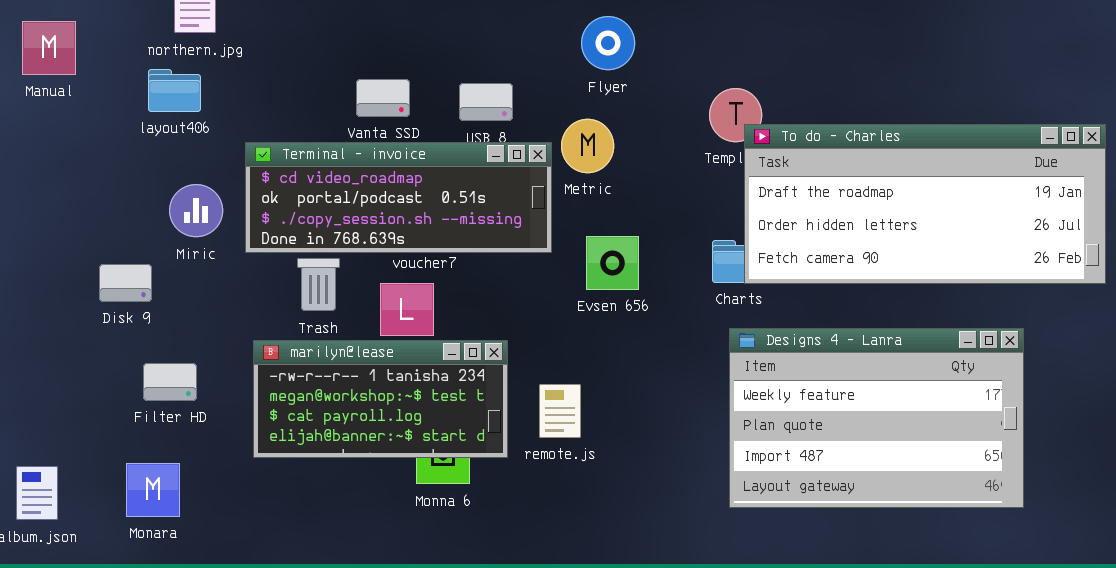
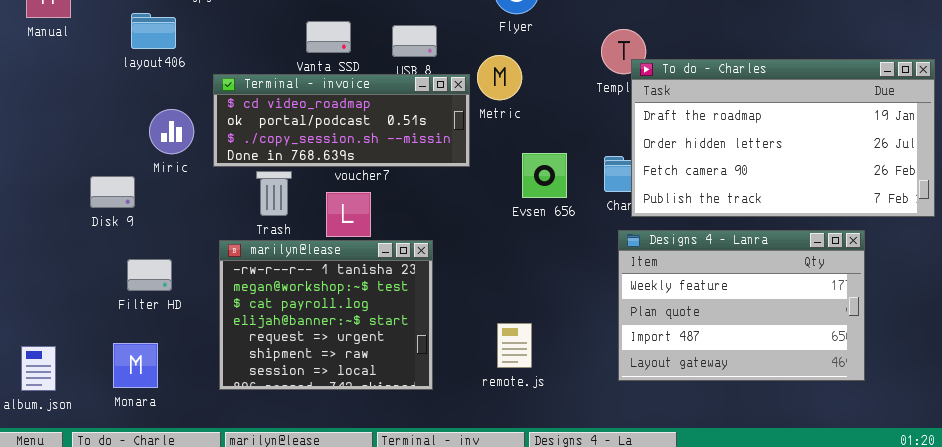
To do - Charles: [744,124,1106,284] -> [631,59,935,217], resized
Evsen 656: [586,236,639,290] -> [522,153,567,198], moved
marilyn@lease: [253,340,508,458] -> [219,240,433,390], resized
remote.js: [539,384,581,438] -> [497,323,532,368], moved

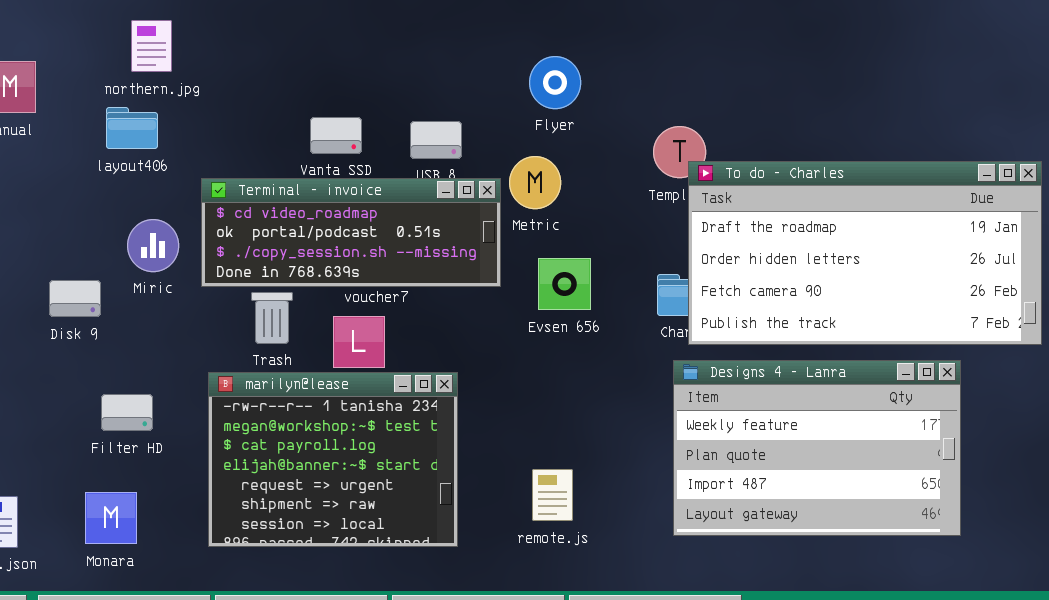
Evsen 656: [522,153,567,198] -> [538,258,591,310], moved
Disk 9: [90,176,135,208] -> [49,280,101,317], moved

